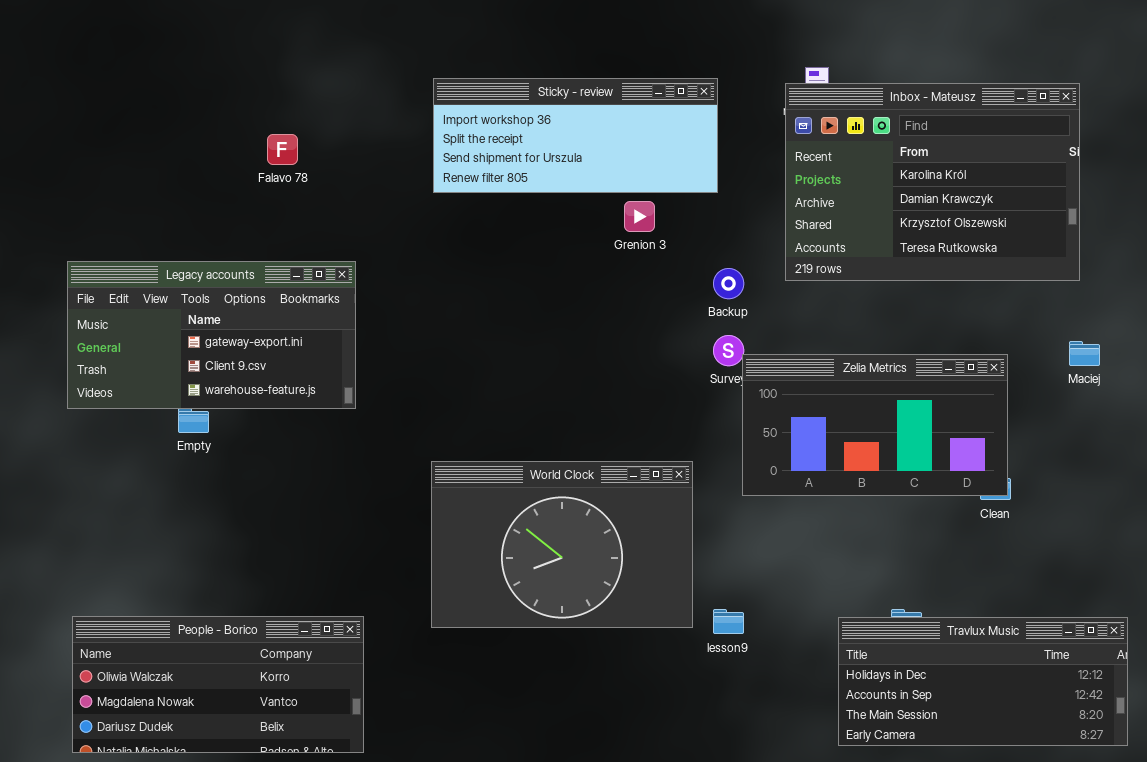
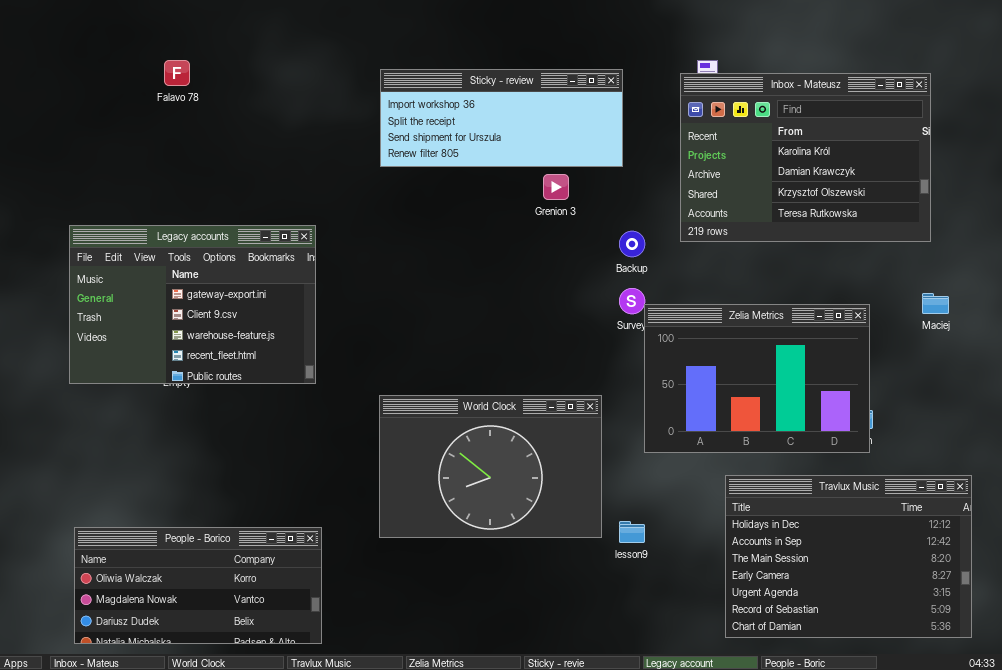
Falavo 78: [267,134,298,165] -> [164,60,190,86], moved
Legacy accounts: [67,261,356,409] -> [69,225,316,384], resized
Zelia Metrics: [742,354,1008,496] -> [644,304,870,453], resized
Travlux Music: [838,617,1128,746] -> [725,475,972,638], resized

